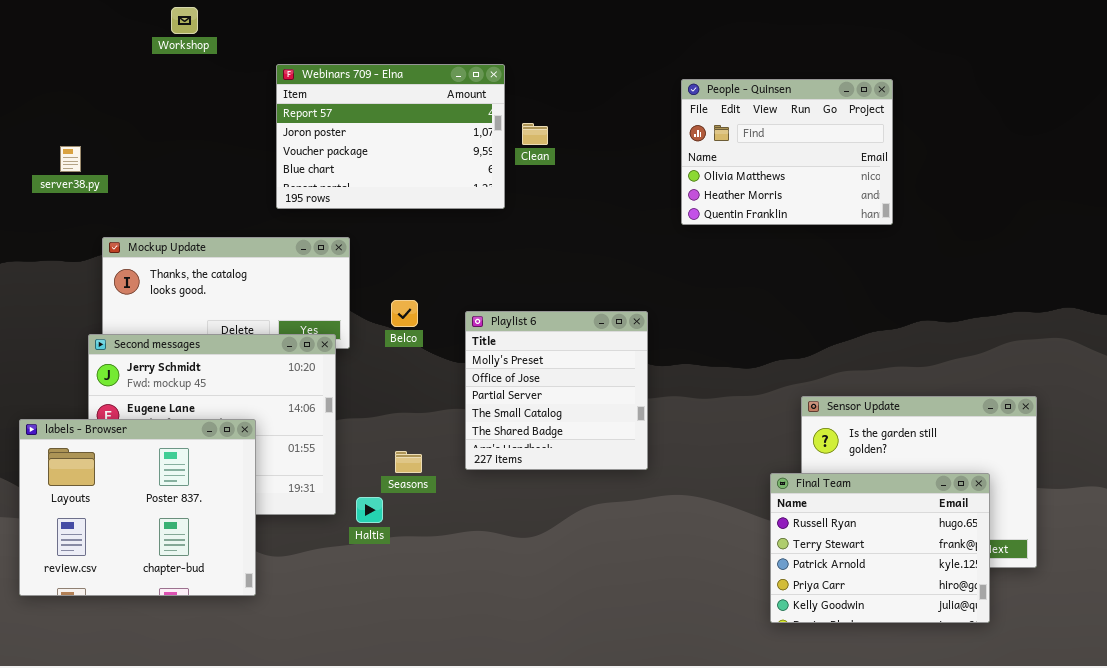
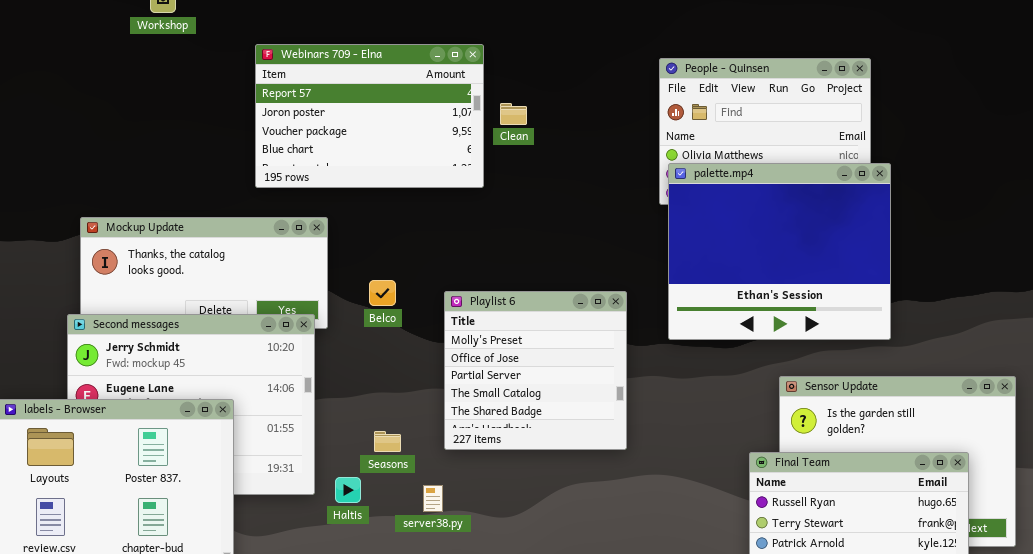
server38.py: [60,146,81,172] -> [423,485,443,512], moved
palette.mp4: none -> [668,163,891,340], opened

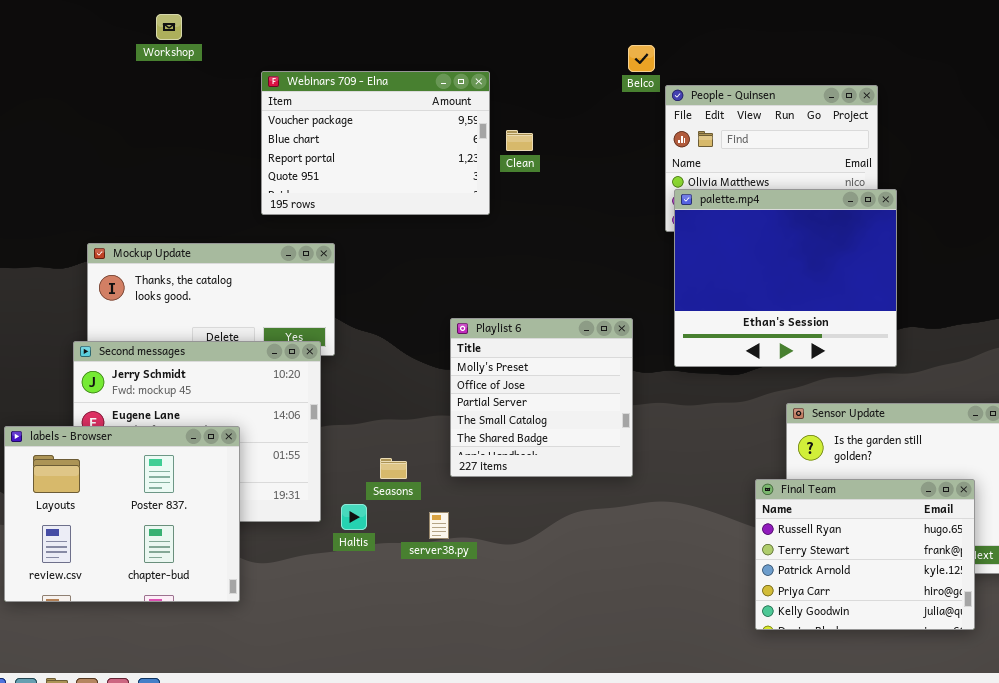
Webinars 709 - Elna: [255,44,484,188] -> [261,71,490,215], scrolled down 2 rows
Belco: [369,280,396,306] -> [628,45,655,72], moved

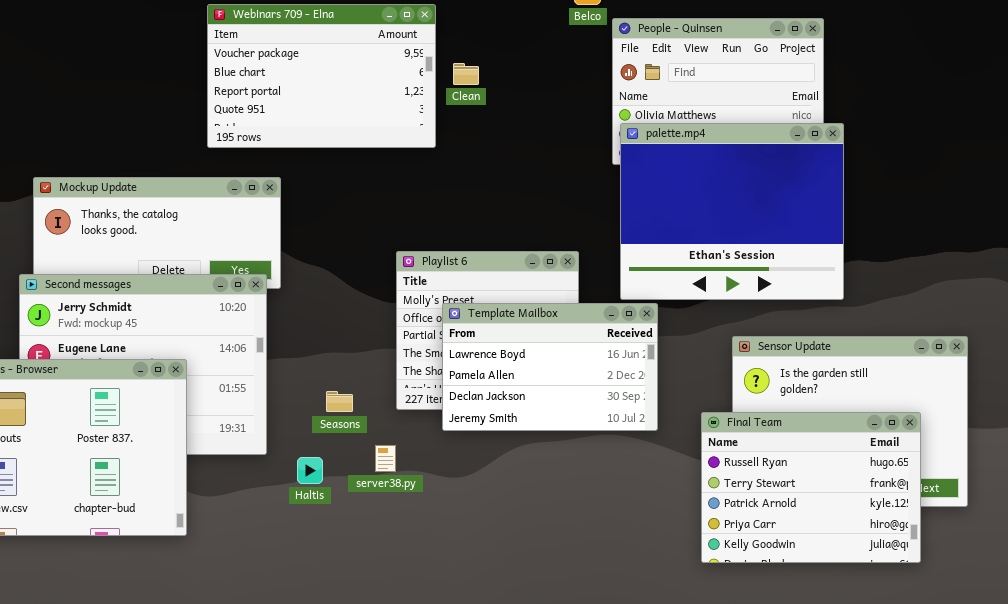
Template Mailbox: none -> [442,303,658,431], opened
Haltis: [341,504,367,530] -> [297,457,323,484], moved

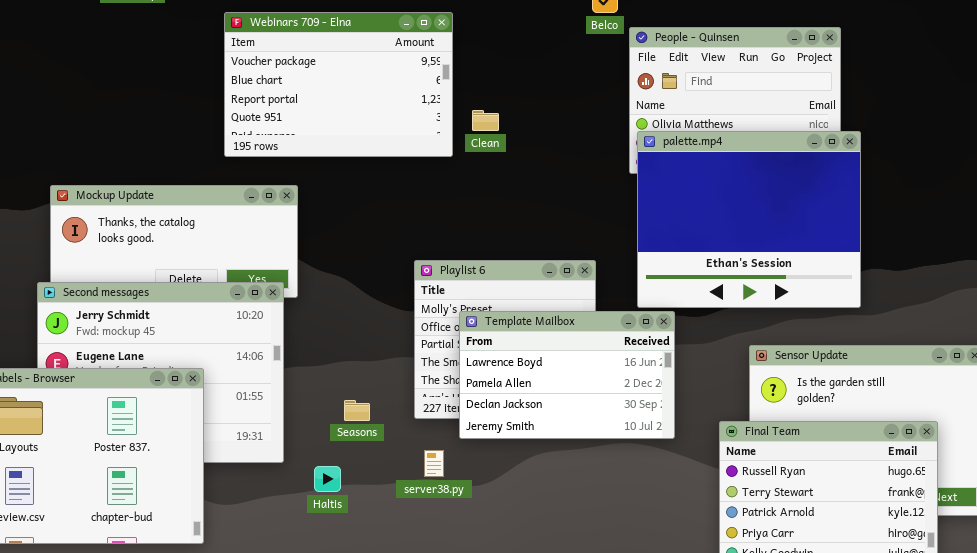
Clean: [453,63,479,85] -> [472,110,499,131], moved
server38.py: [375,445,396,472] -> [424,450,444,477], moved

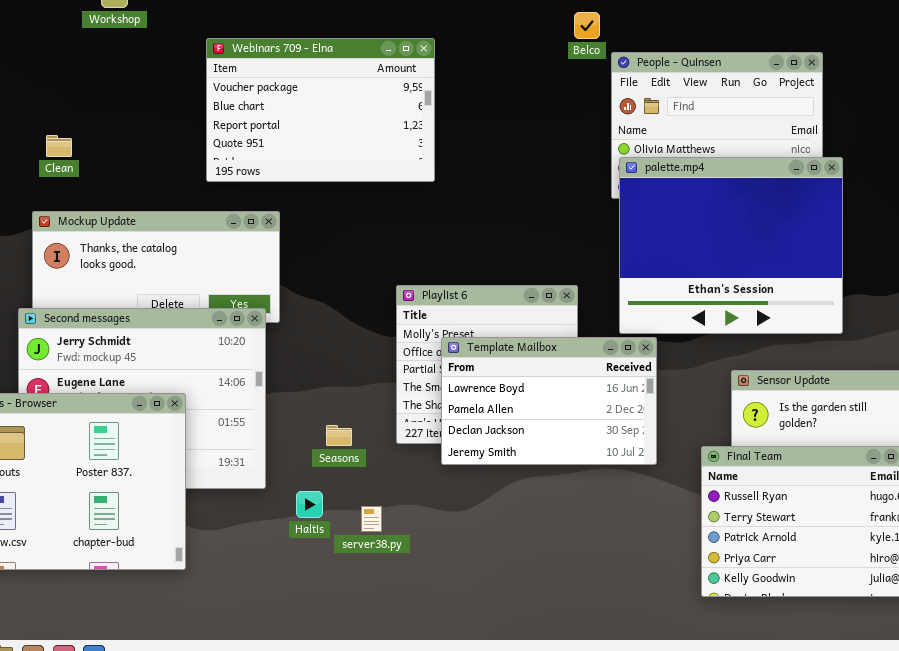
Clean: [472,110,499,131] -> [46,135,72,157], moved
server38.py: [424,450,444,477] -> [361,506,382,532], moved

